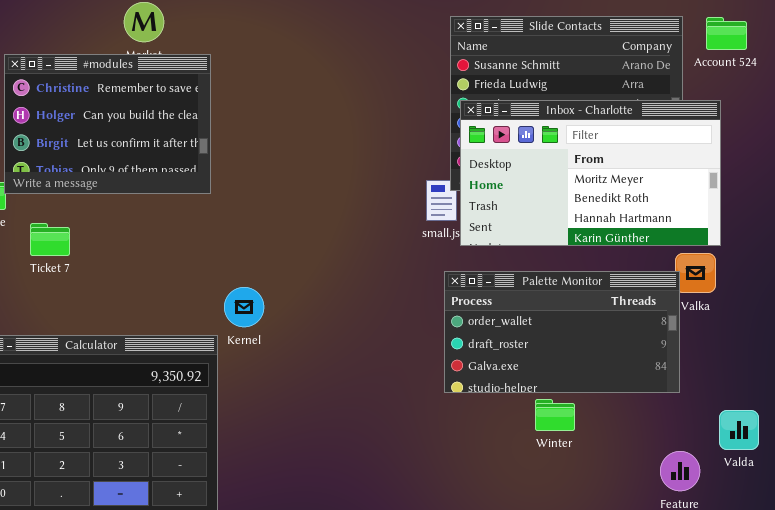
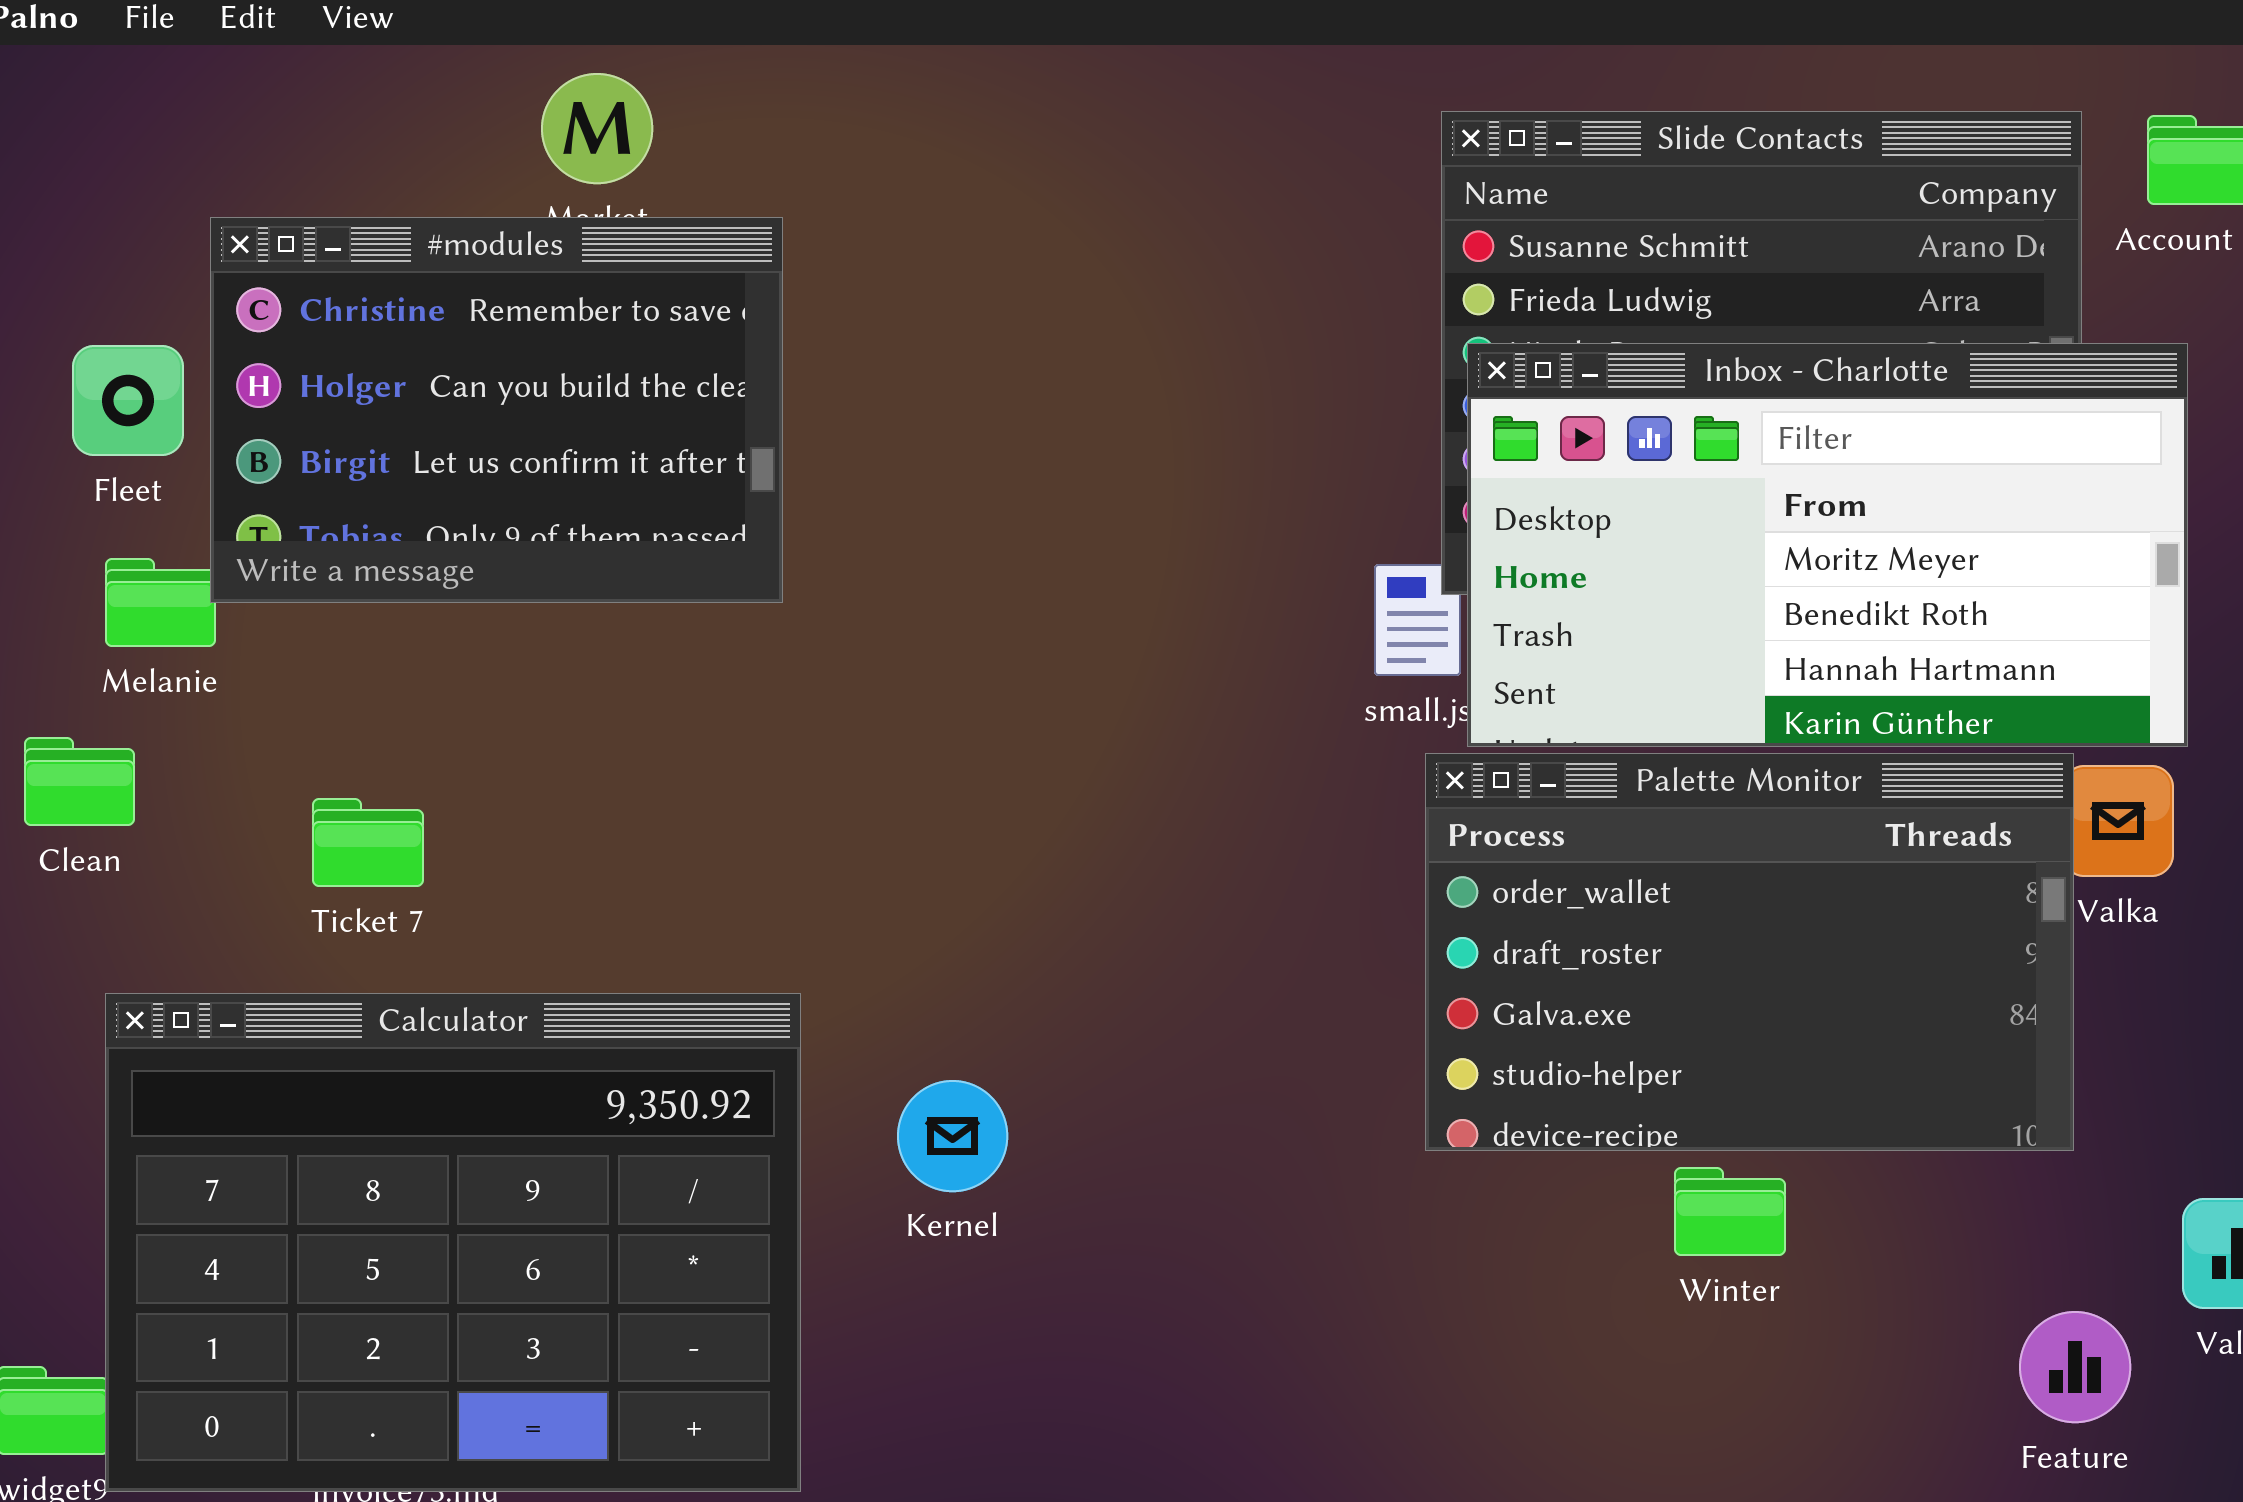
Ticket 7: [30,223,70,256] -> [312,798,424,887], moved
Palette Monitor: [444,271,680,393] -> [1425,753,2074,1151], resized
Kernel: [224,287,264,327] -> [897,1080,1008,1192], moved

